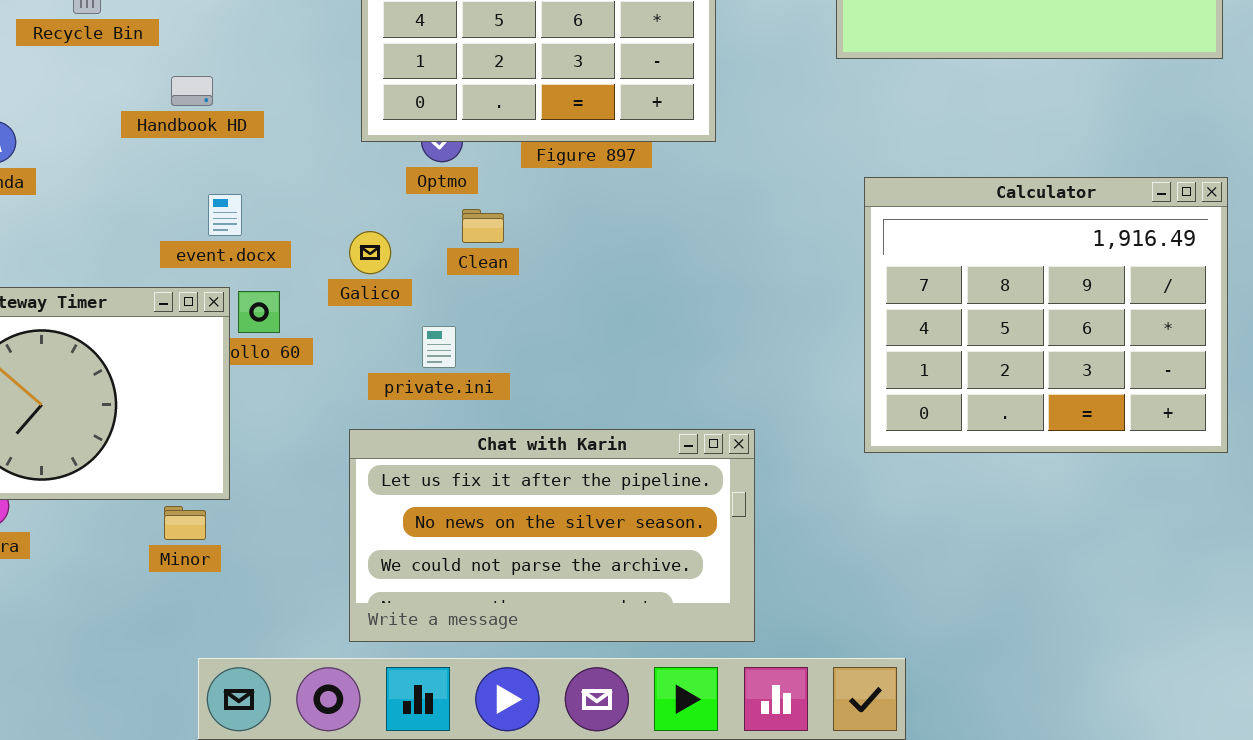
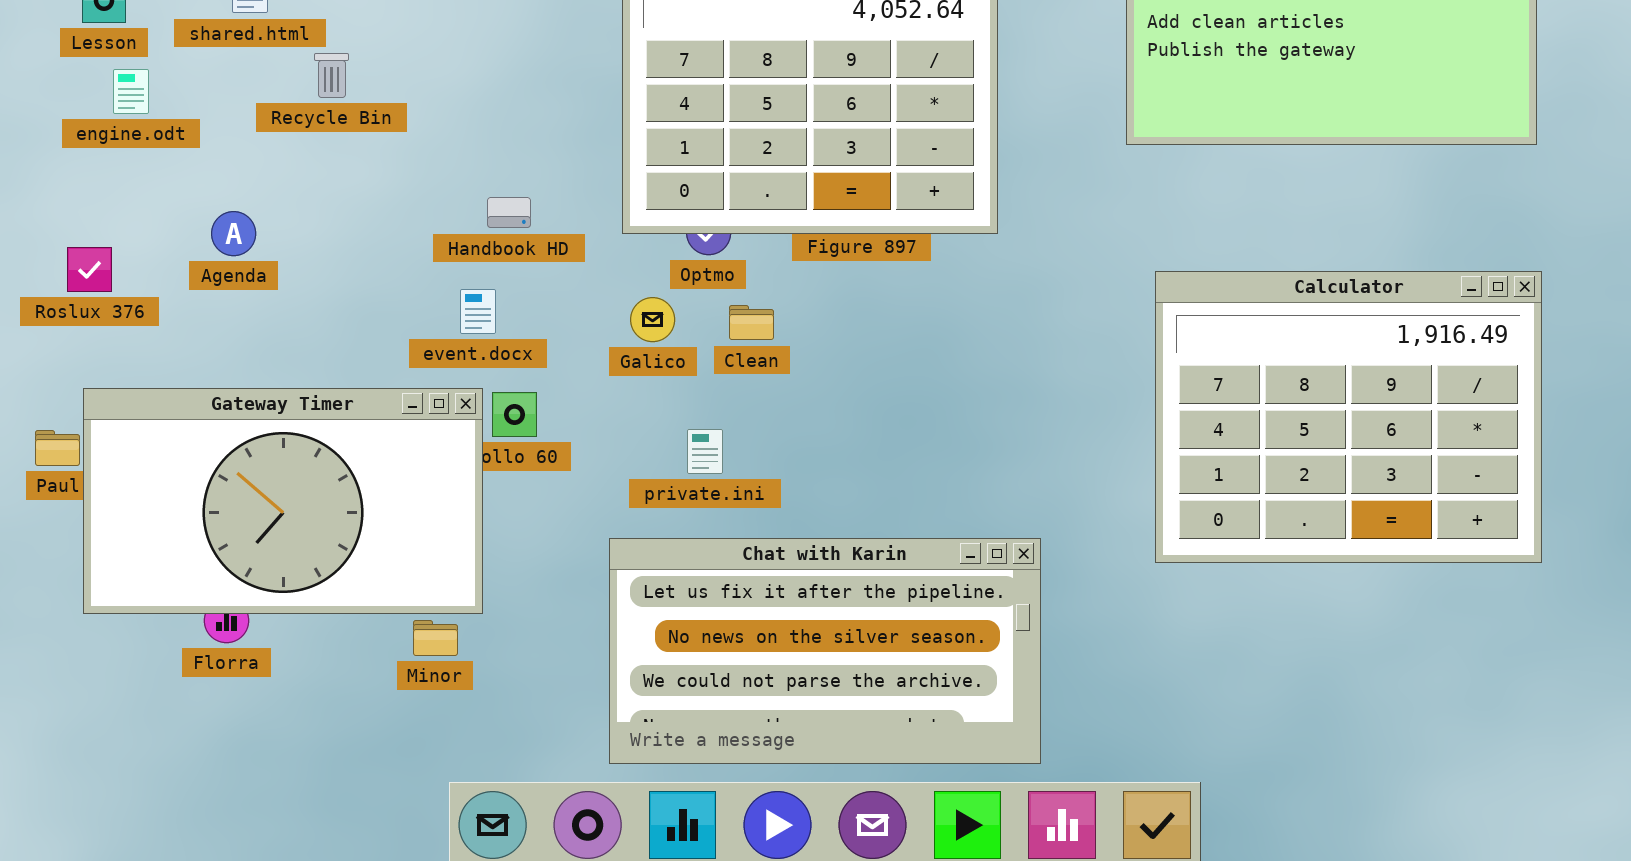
Handbook HD: [171,76,213,106] -> [487,197,531,228], moved
Galico: [349,231,391,274] -> [630,297,675,342], moved

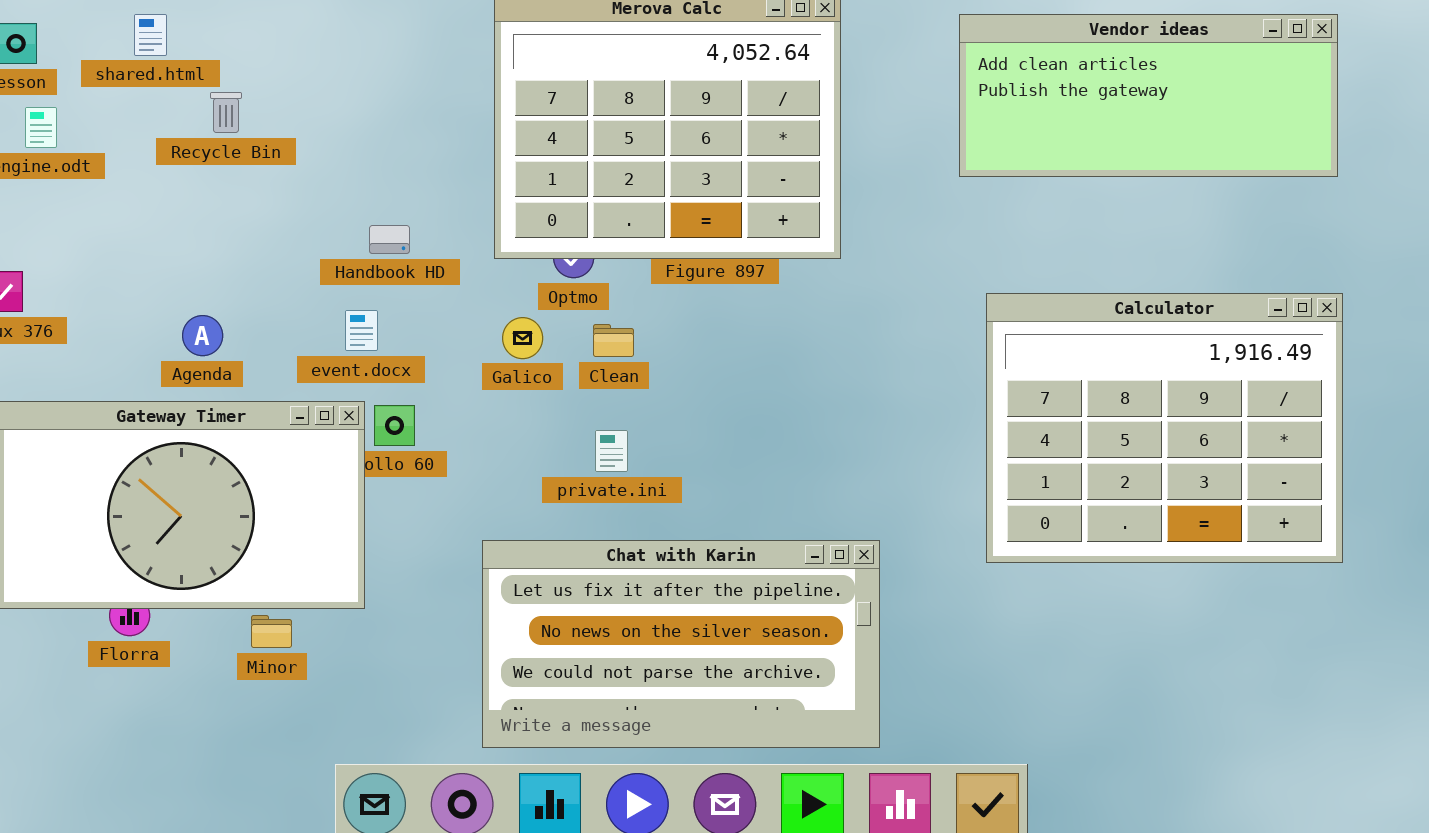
Agenda: [211,211,256,256] -> [182,315,223,356], moved
private.ini: [687,429,723,474] -> [595,430,628,472], moved
Minor: [413,620,458,656] -> [251,615,292,648], moved

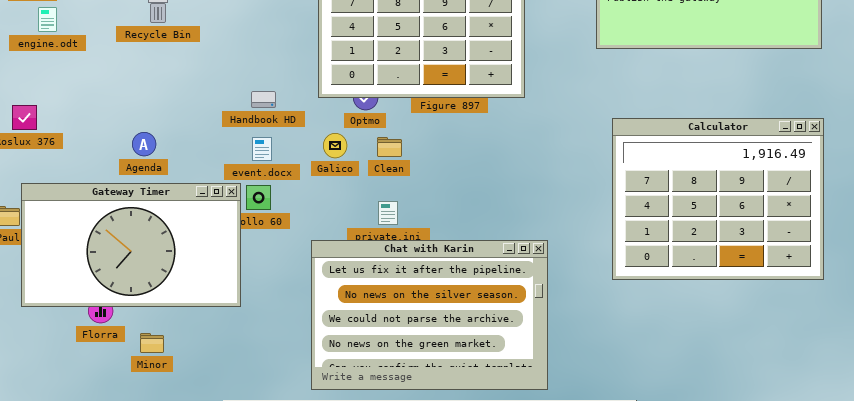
Handbook HD: [369,225,410,254] -> [251,91,276,108], moved
event.docx: [345,310,378,351] -> [252,137,272,161], moved
Chat with Karin: [482,540,880,748] -> [311,240,548,390], resized
Minor: [251,615,292,648] -> [140,333,164,353], moved

